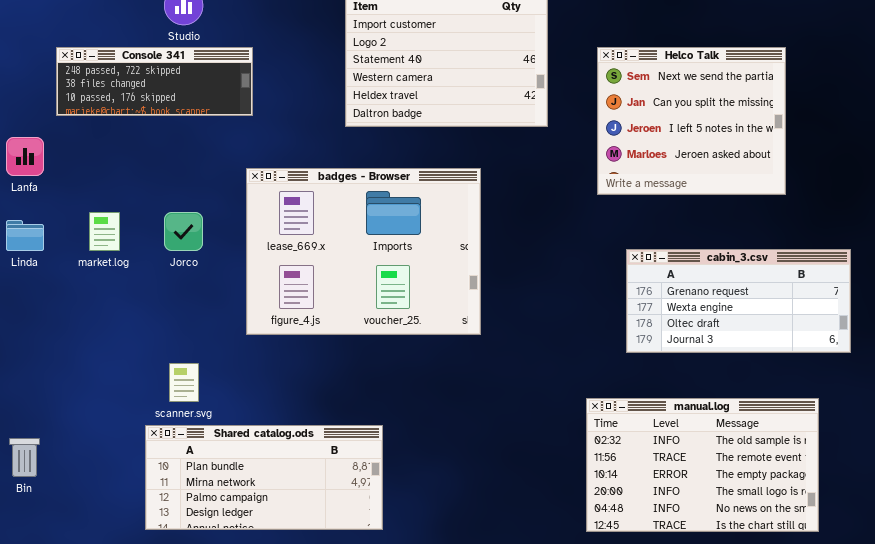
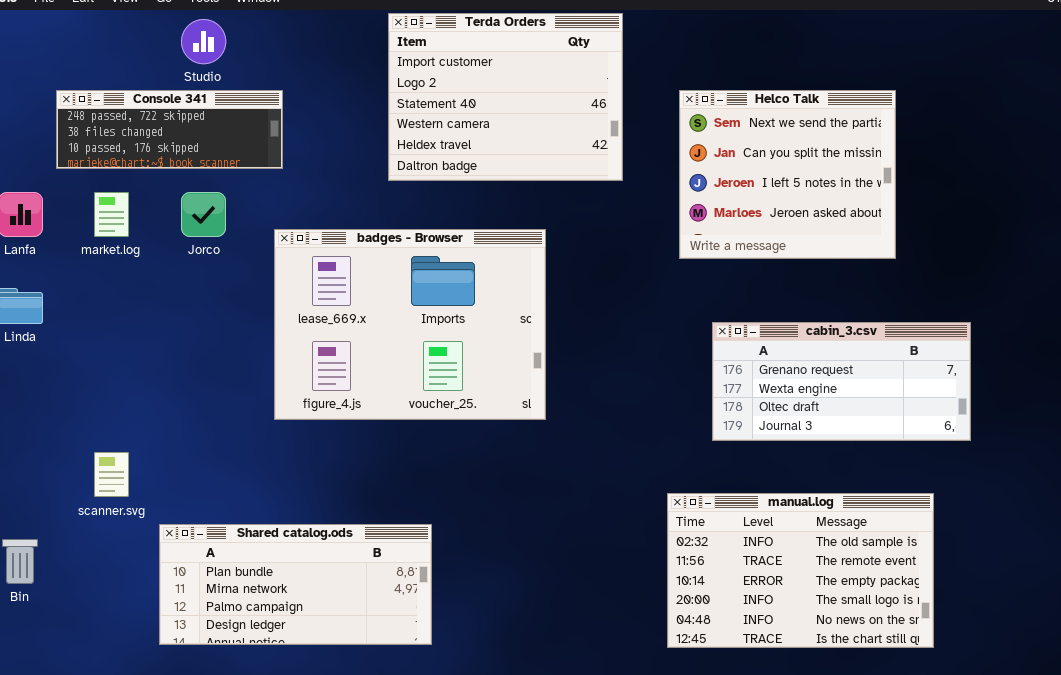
market.log: [89,212,120,251] -> [94,192,129,237], moved
Jorco: [164,212,203,251] -> [181,192,226,237], moved
scanner.svg: [169,363,199,402] -> [94,452,129,497], moved

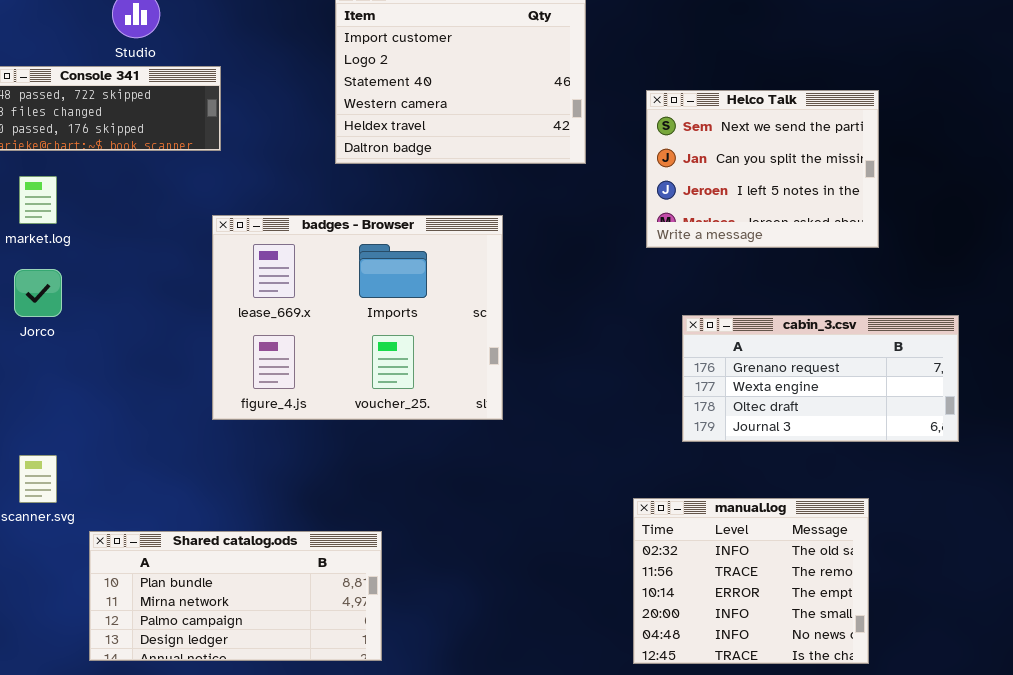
Helco Talk: [679,90,896,259] -> [646,90,879,248], resized
Jorco: [181,192,226,237] -> [14,269,62,317], moved
manual.log: [667,493,934,648] -> [633,498,869,664], resized

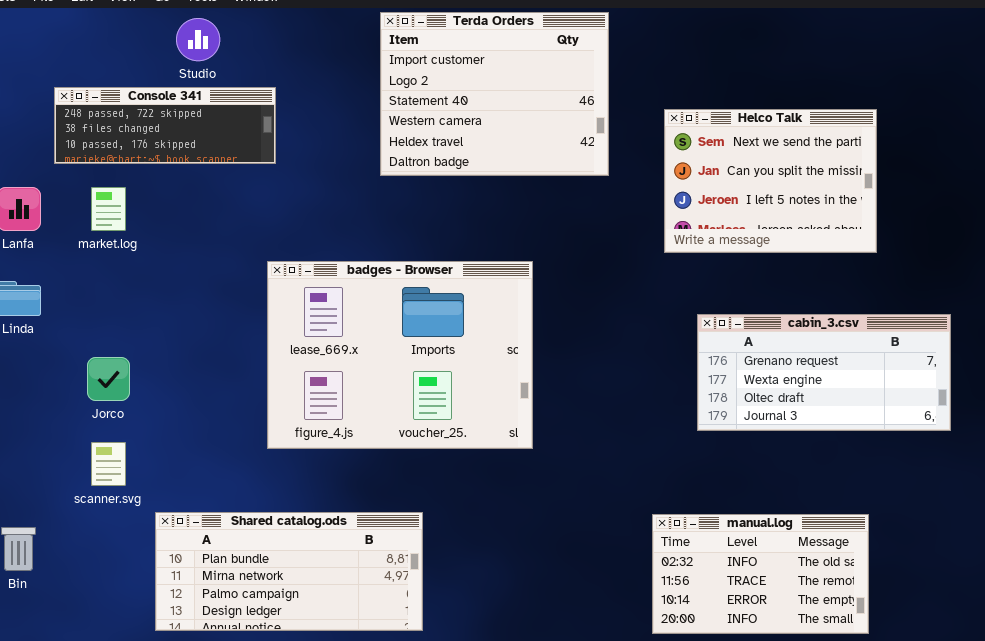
badges - Browser: [212,215,503,420] -> [267,261,533,449], moved
Jorco: [14,269,62,317] -> [87,357,130,401], moved
manual.log: [633,498,869,664] -> [652,514,869,634], resized

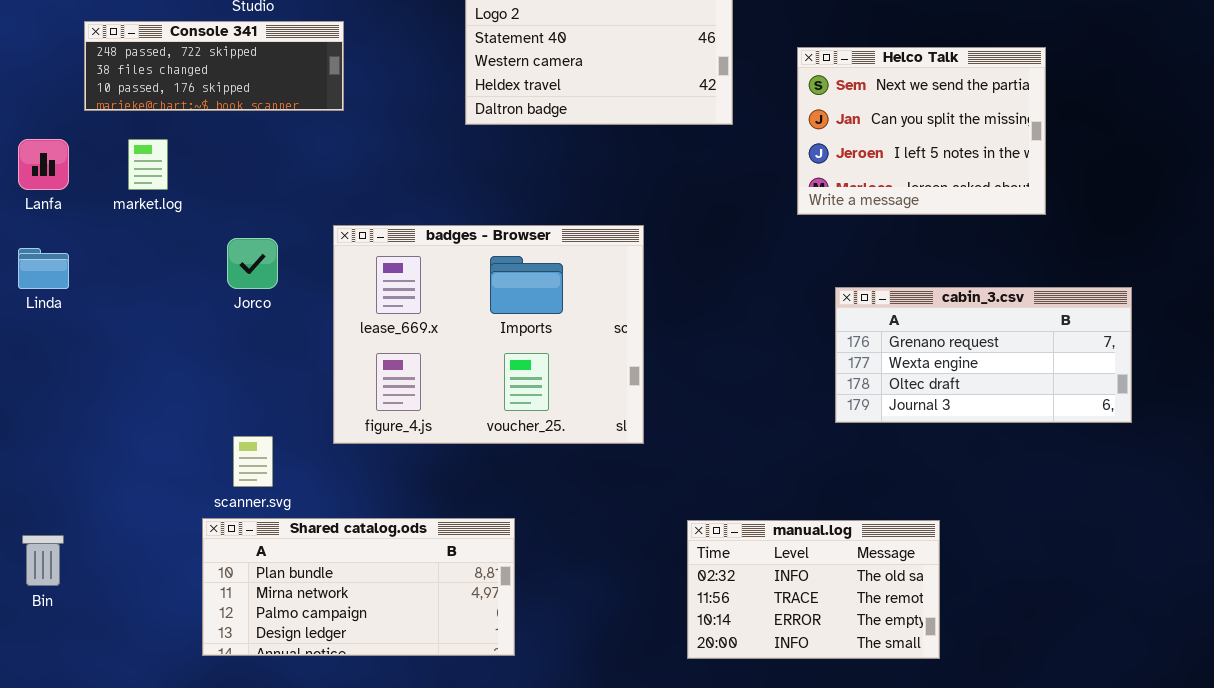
Jorco: [87,357,130,401] -> [227,238,278,289], moved
scanner.svg: [91,442,126,486] -> [233,436,273,487], moved
manual.log: [652,514,869,634] -> [687,520,940,659], moved

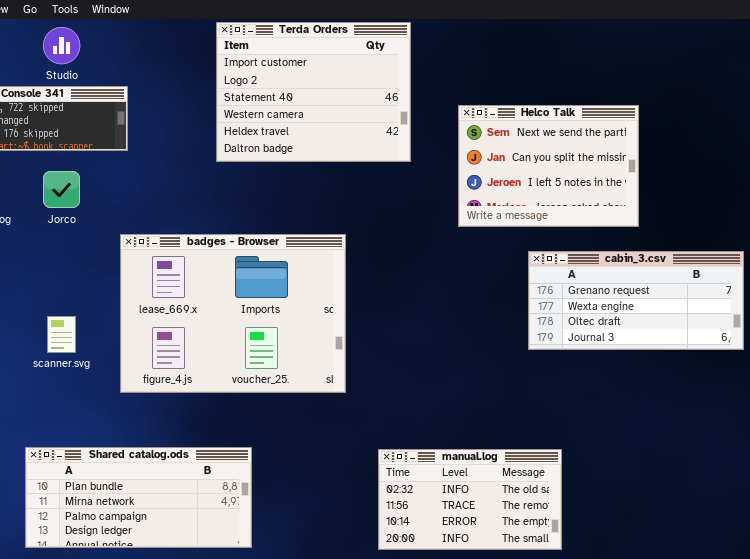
Jorco: [227,238,278,289] -> [43,171,80,208], moved
cabin_3.csv: [835,287,1132,423] -> [528,251,744,350], moved
scanner.svg: [233,436,273,487] -> [47,316,76,353], moved

